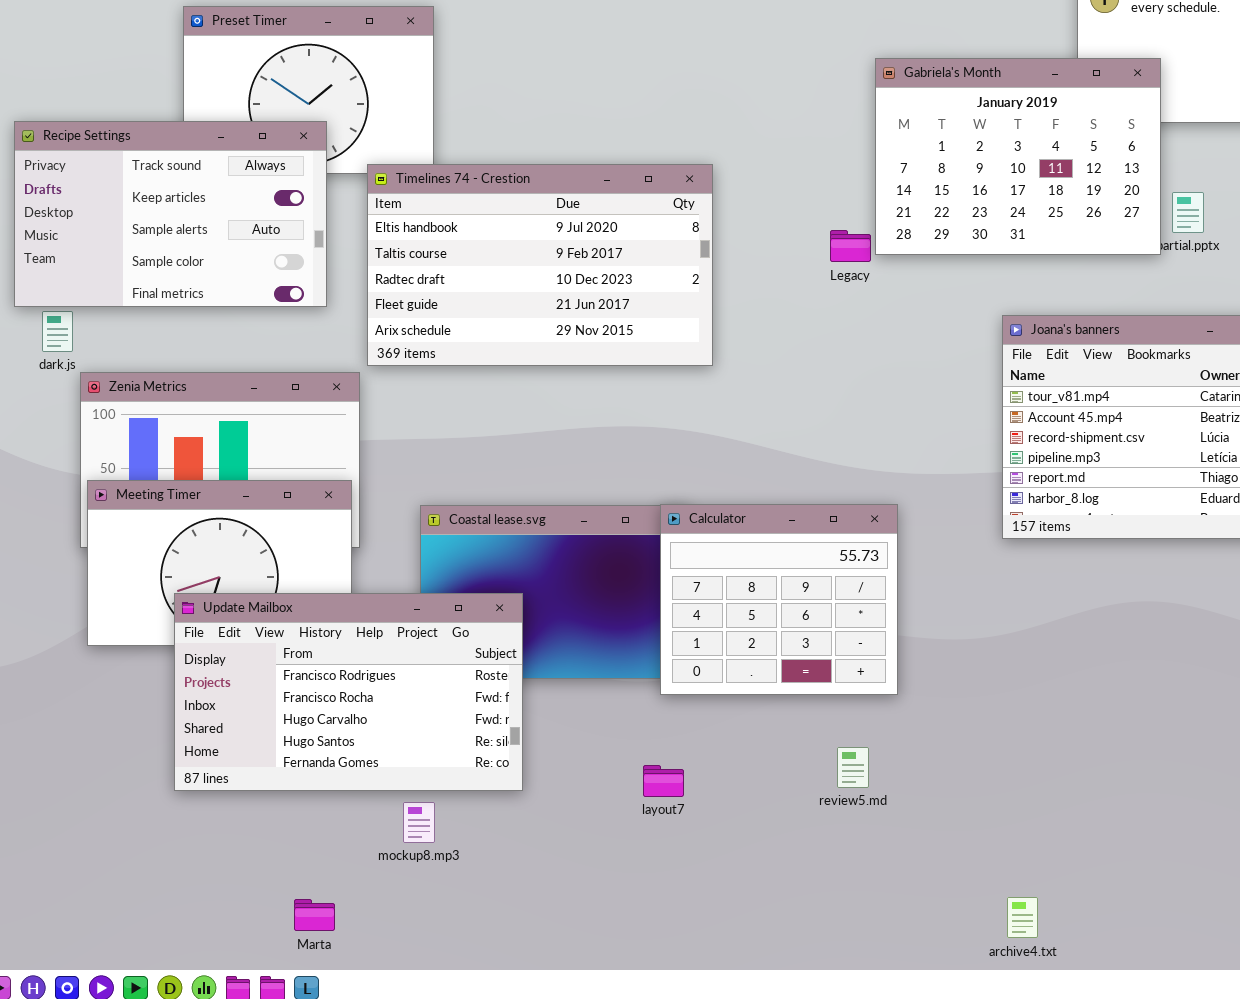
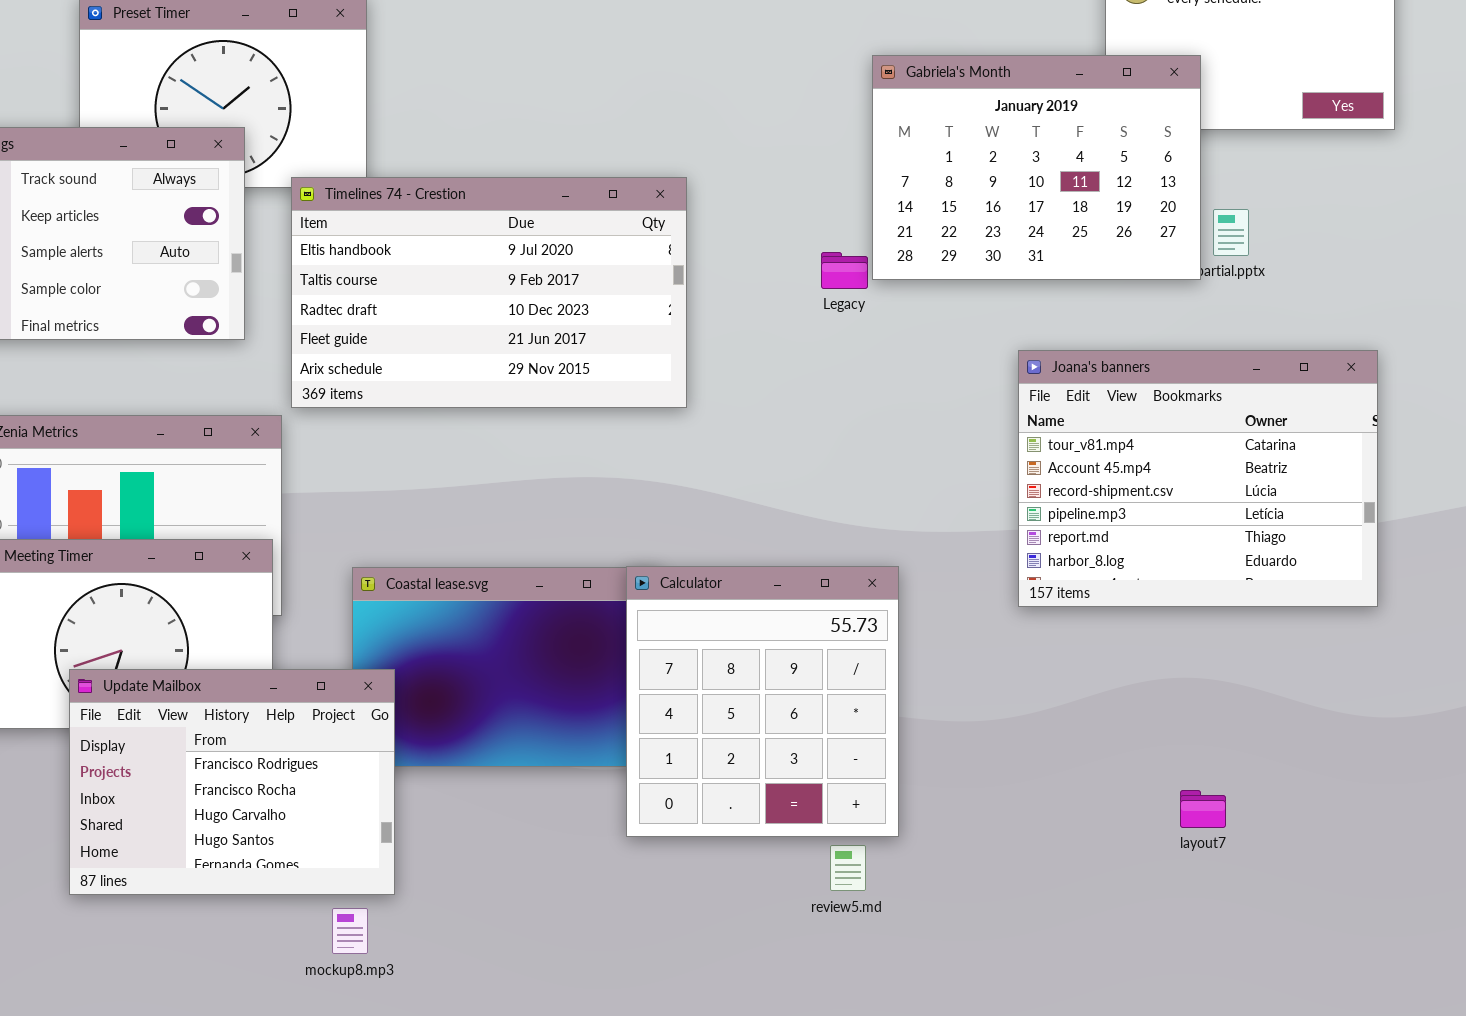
Calculator: [660,504,898,695] -> [626,566,899,837], resized
Update Mailbox: [174,593,523,791] -> [69,669,395,895], resized
layout7: [643,765,684,797] -> [1180,790,1226,828], moved

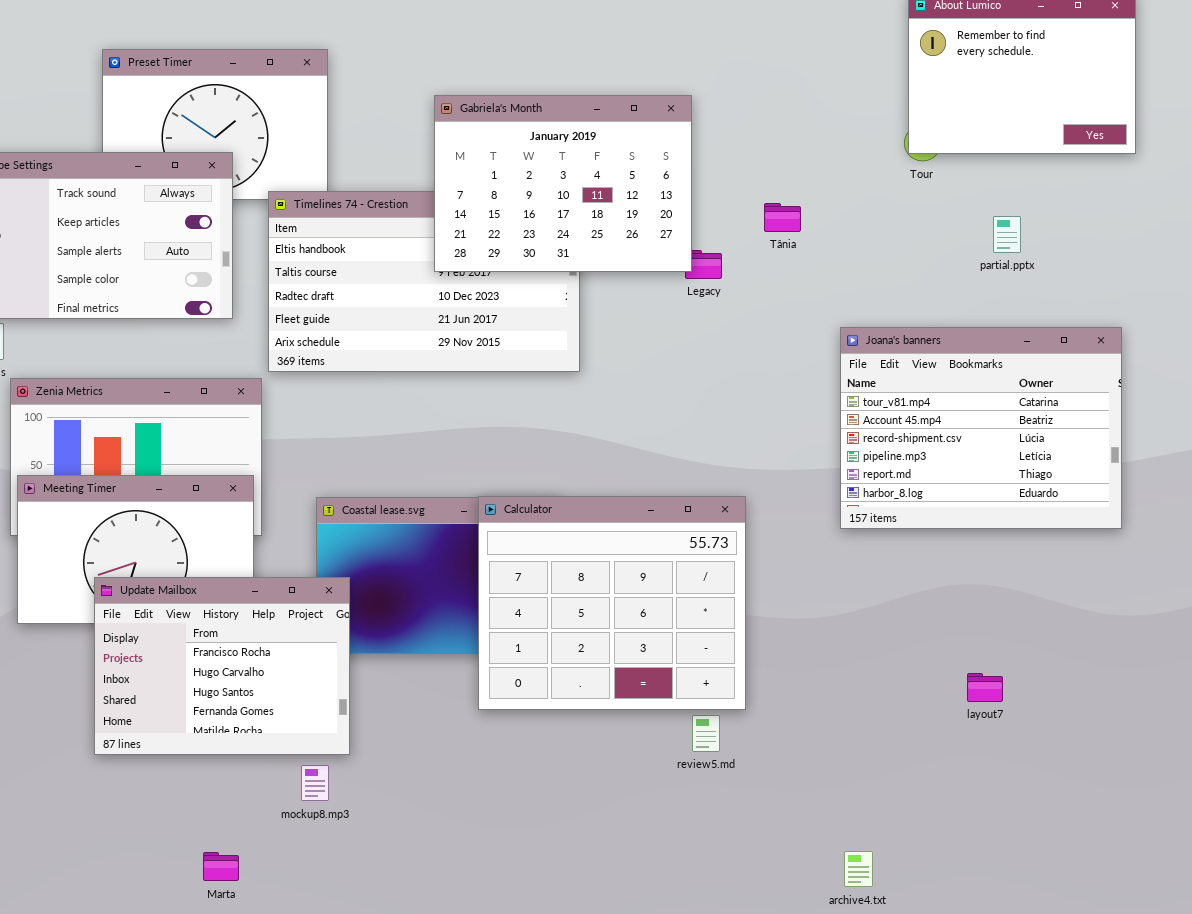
Gabriela's Month: [872,55,1201,280] -> [434,95,692,272], moved
Calculator: [626,566,899,837] -> [478,496,746,710], resized
Update Mailbox: [69,669,395,895] -> [94,577,350,755], scrolled down 1 row

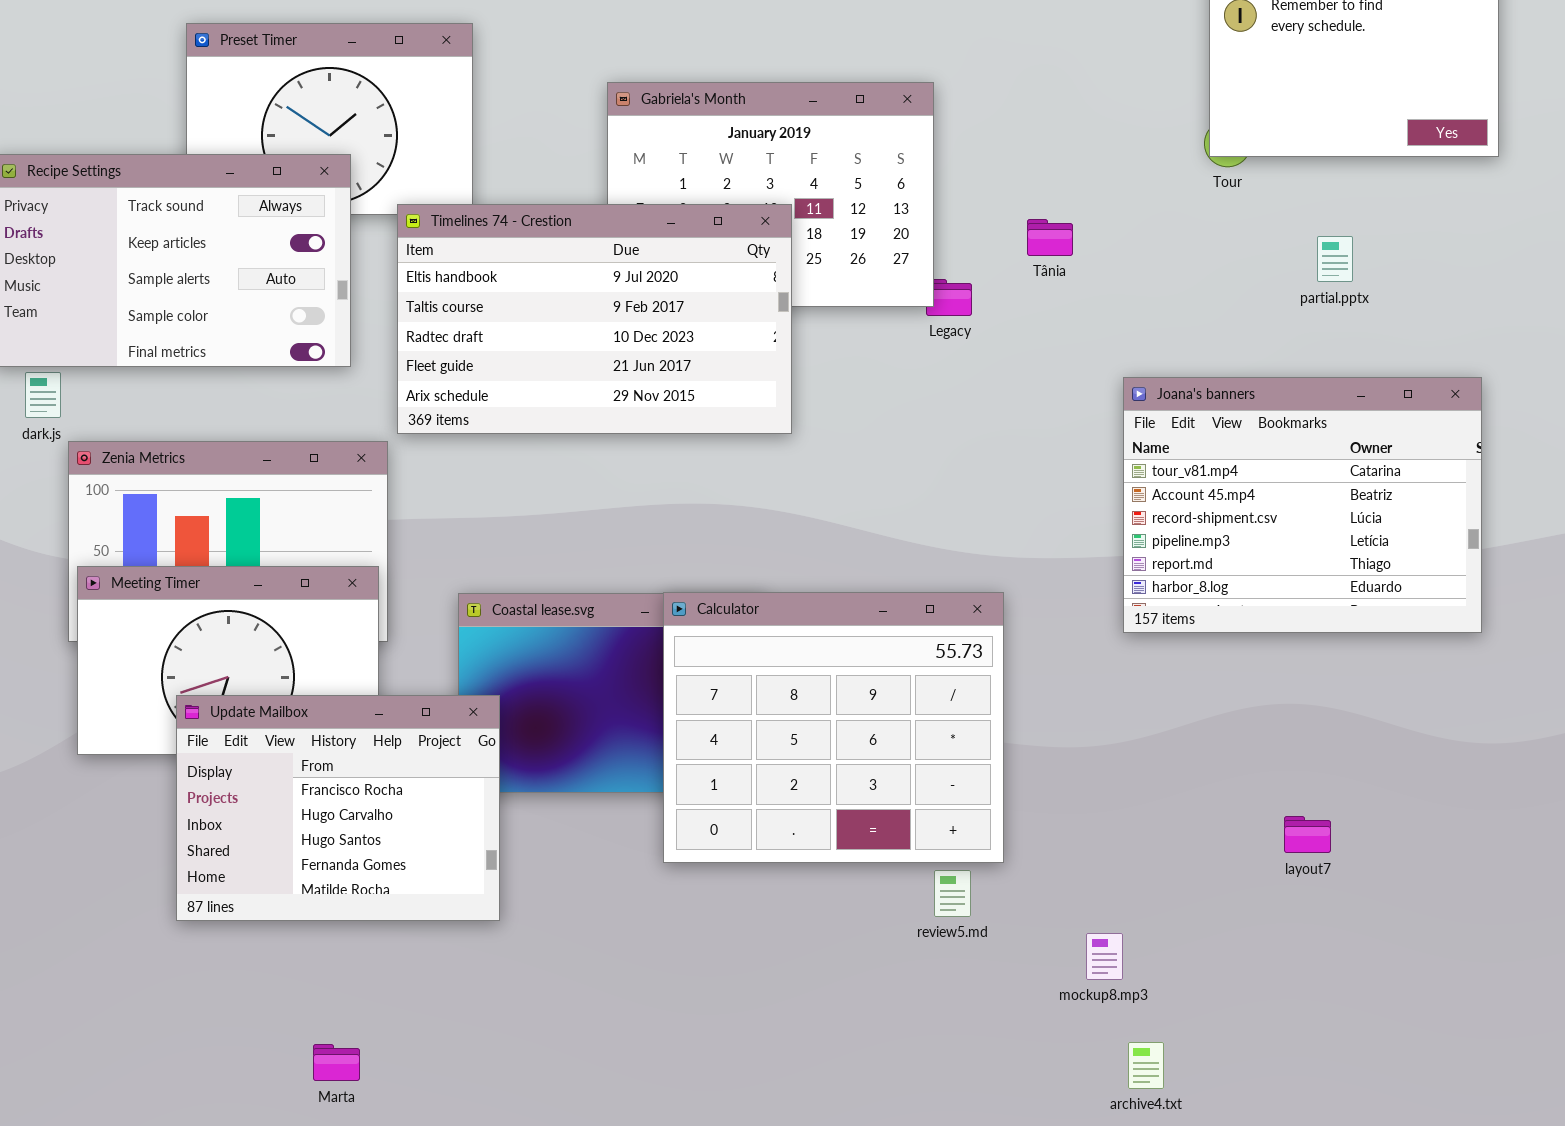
Timelines 74 - Crestion: [268,191,580,372] -> [397,204,792,434], raised
mockup8.mp3: [301,765,329,801] -> [1086,933,1123,980], moved

